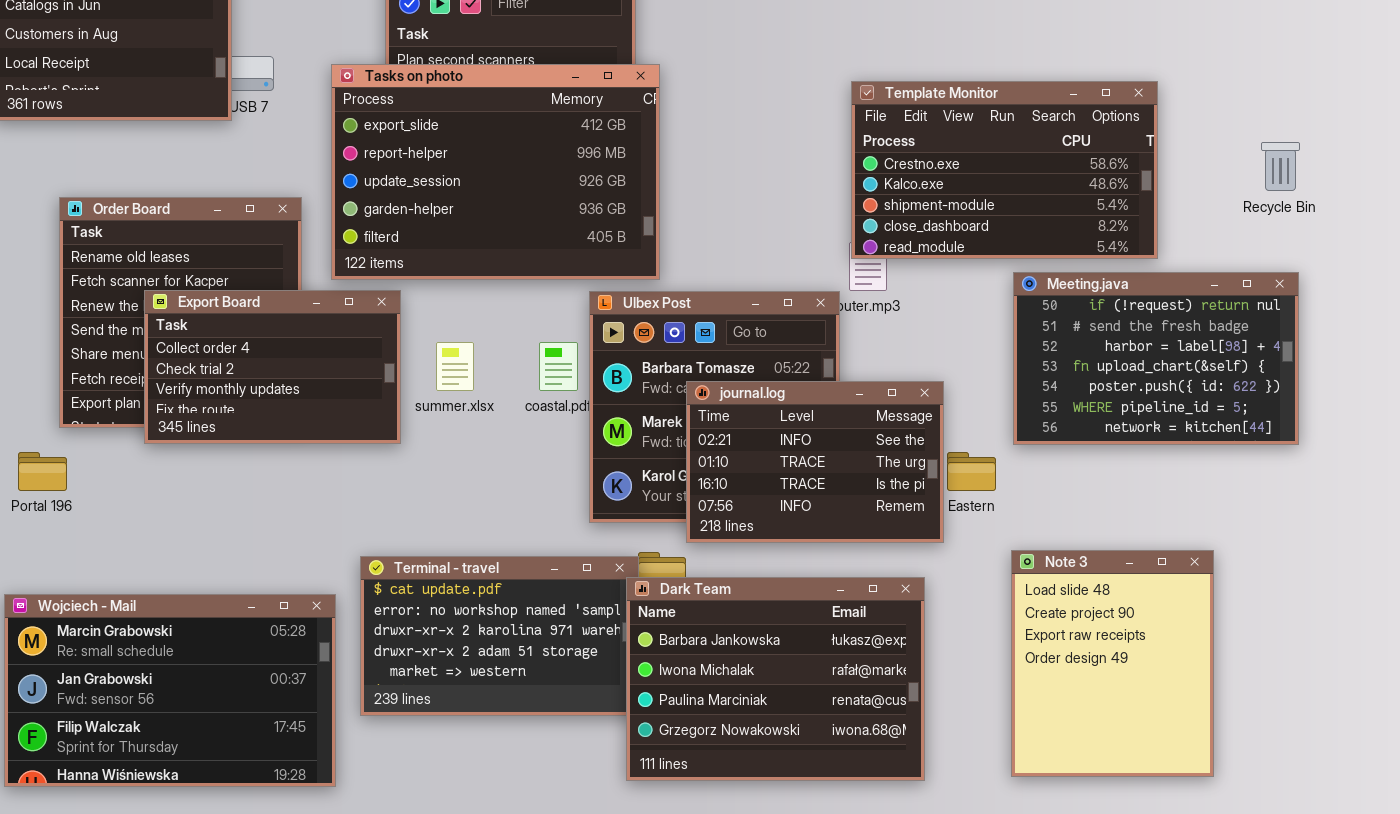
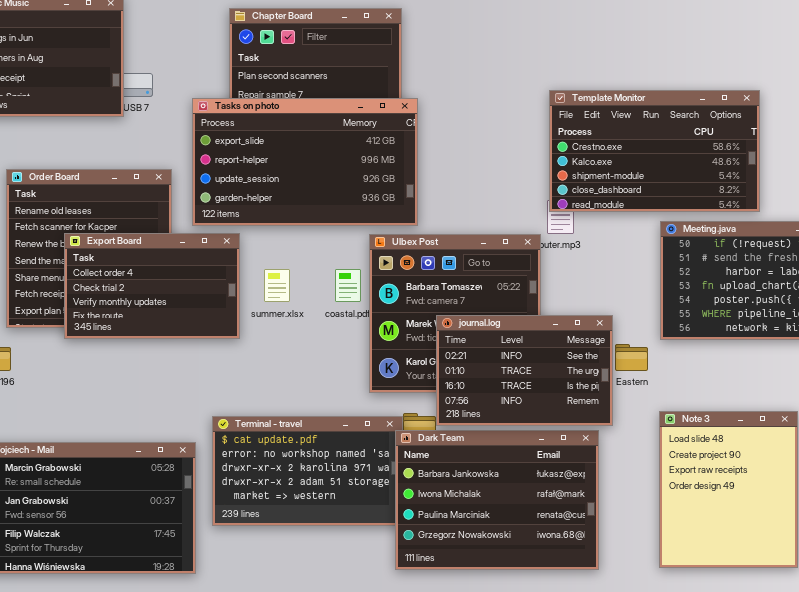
Tasks on photo: [331,64,660,280] -> [192,98,418,226], resized
journal.log: [686,381,944,543] -> [436,315,613,426], moved

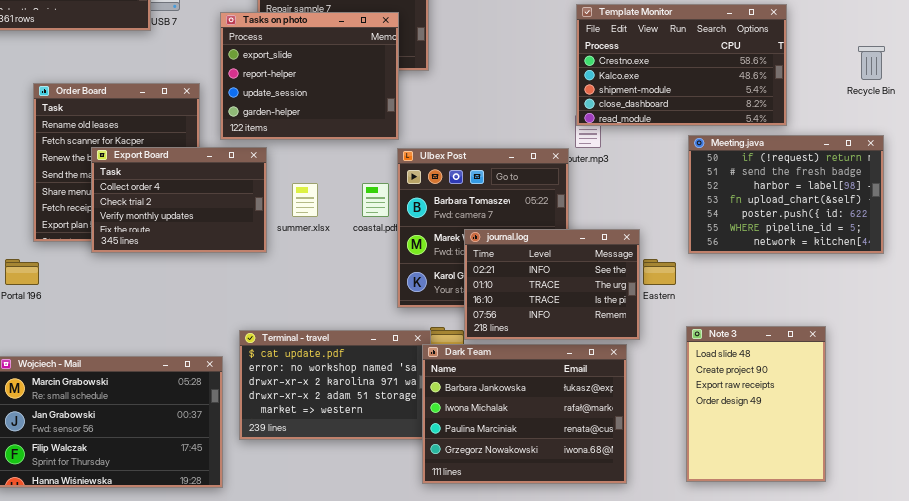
Tasks on photo: [192,98,418,226] -> [220,12,399,140], resized

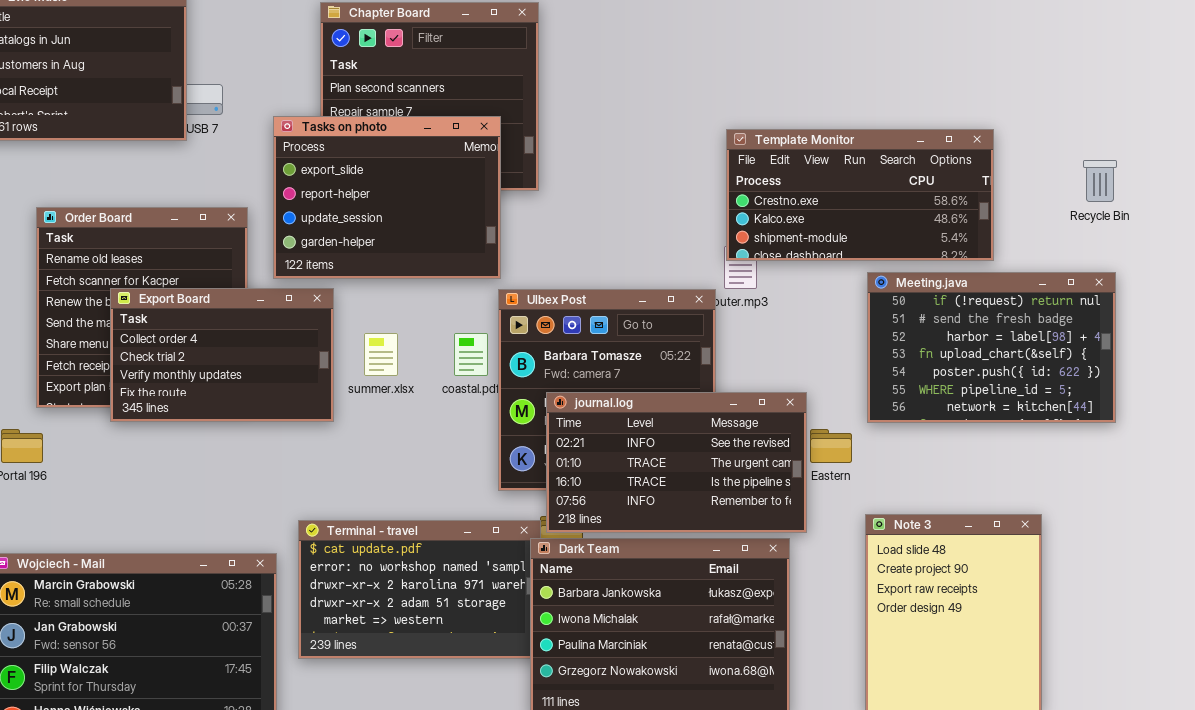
Template Monitor: [576,4,787,126] -> [726,129,994,261], resized
journal.log: [464,229,640,340] -> [546,392,807,533], resized

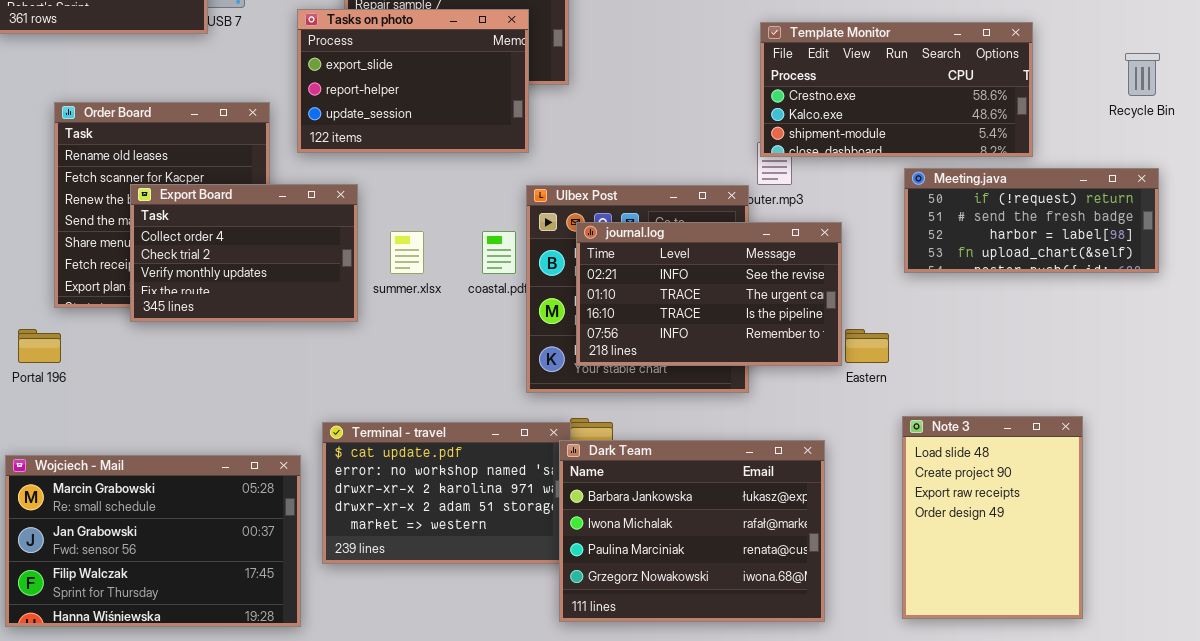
Tasks on photo: [273,116,501,279] -> [297,9,529,153], resized
Meeting.java: [867,272,1116,423] -> [904,168,1159,273], resized
journal.log: [546,392,807,533] -> [576,222,842,366], moved

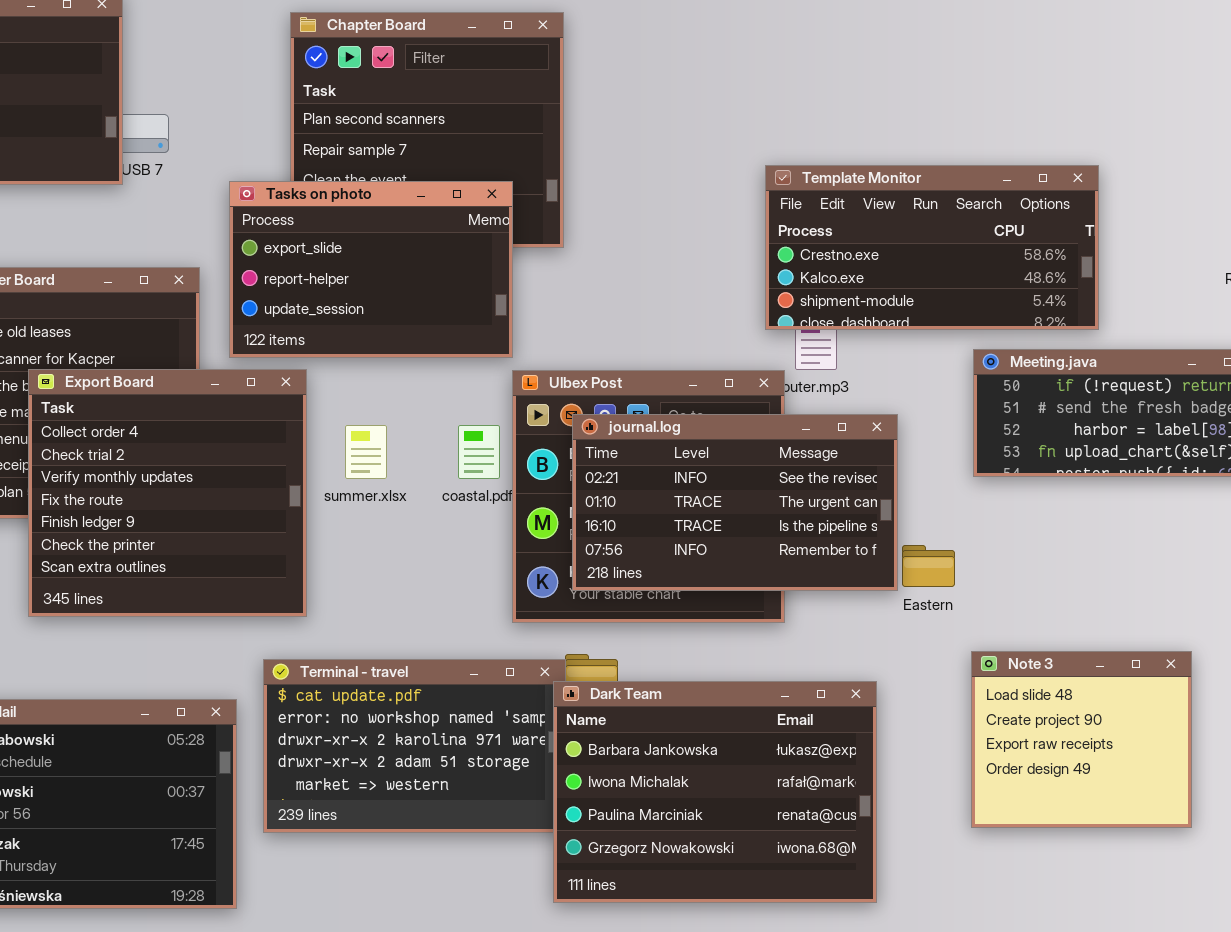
Tasks on photo: [297,9,529,153] -> [229,181,513,358], moved
Template Monitor: [760,22,1033,157] -> [765,165,1099,330], moved
Export Board: [130,184,358,322] -> [28,369,307,617], resized
Note 3: [902,416,1083,619] -> [971,651,1192,828], resized

